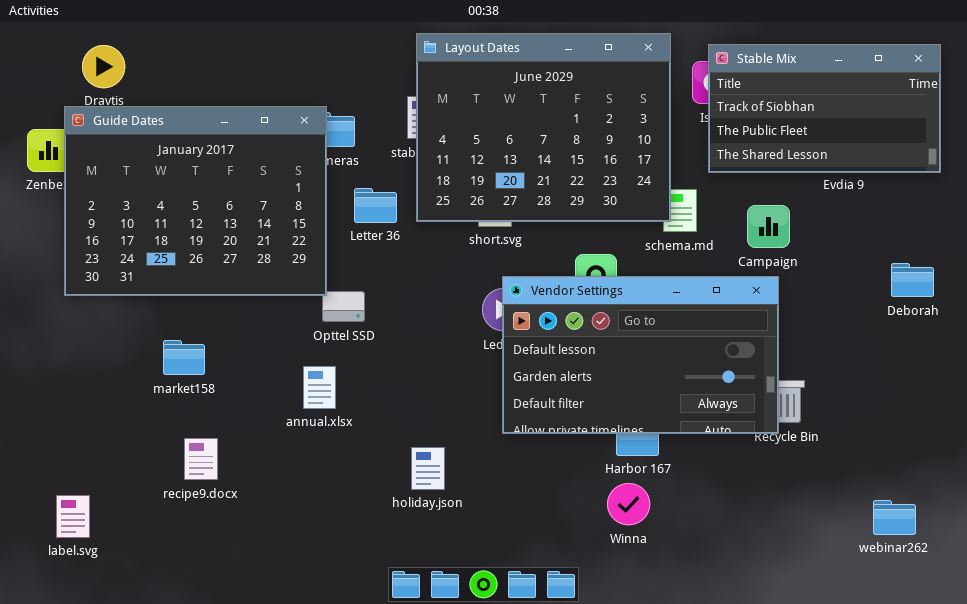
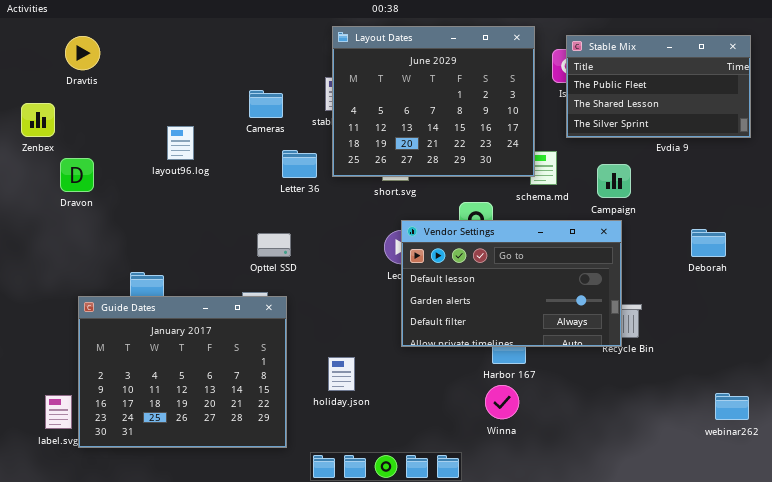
Stable Mix: [708,44,941,173] -> [566,35,751,138], scrolled down 1 row
Guide Dates: [64,106,327,296] -> [78,296,287,448], moved
Deborah: [891,263,934,297] -> [691,229,726,257], moved
webinar262: [873,500,916,535] -> [715,393,749,420], moved

